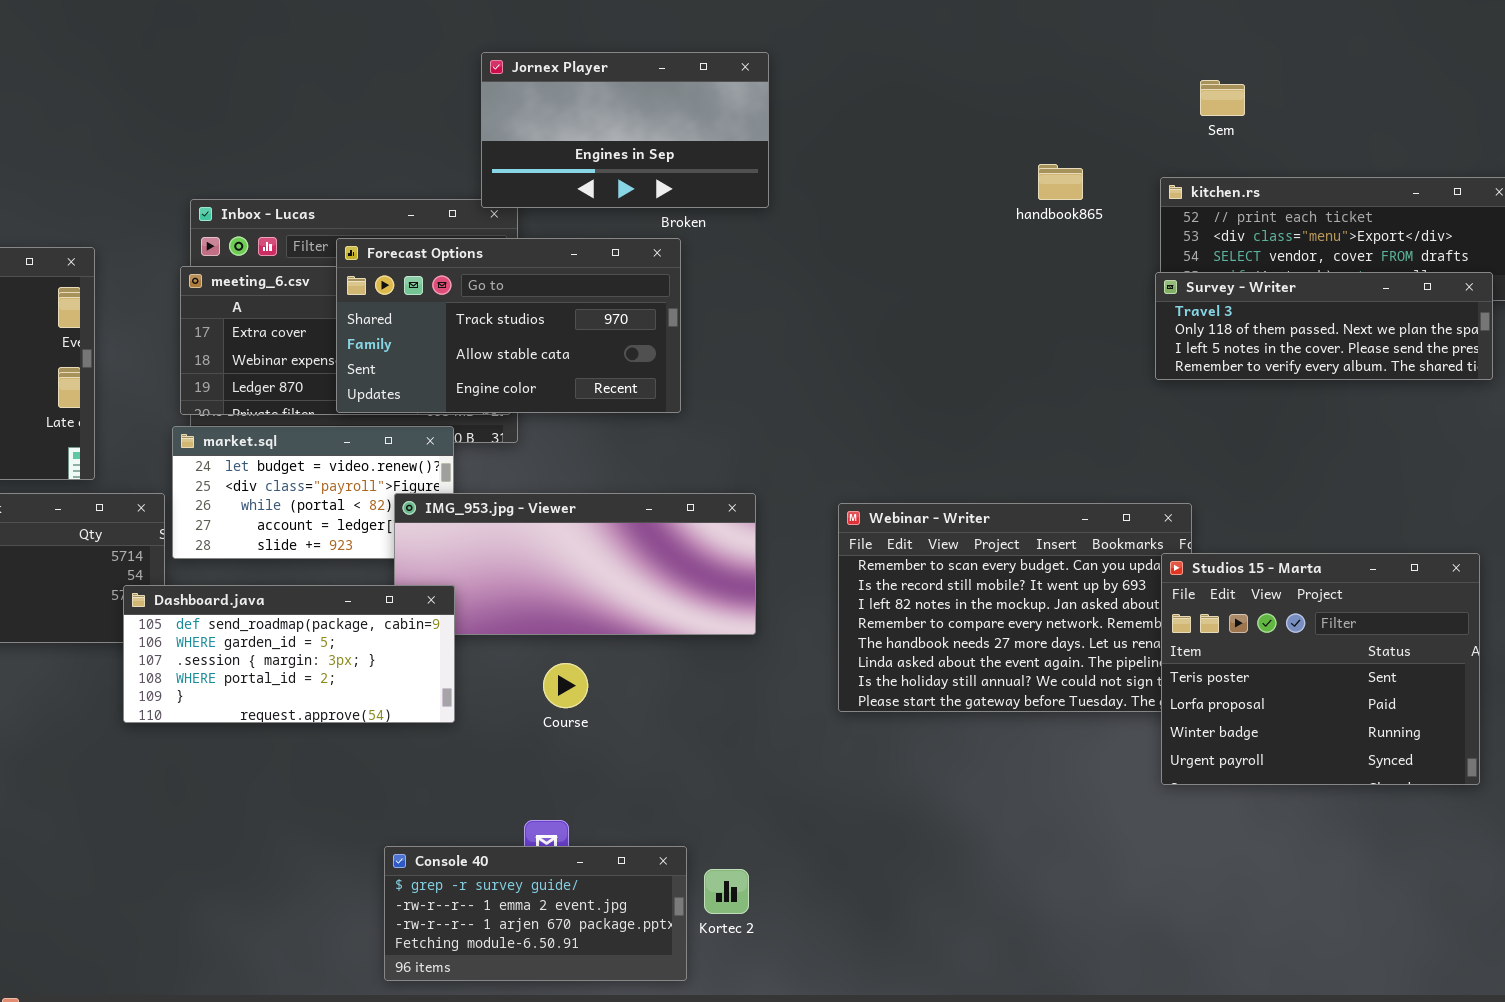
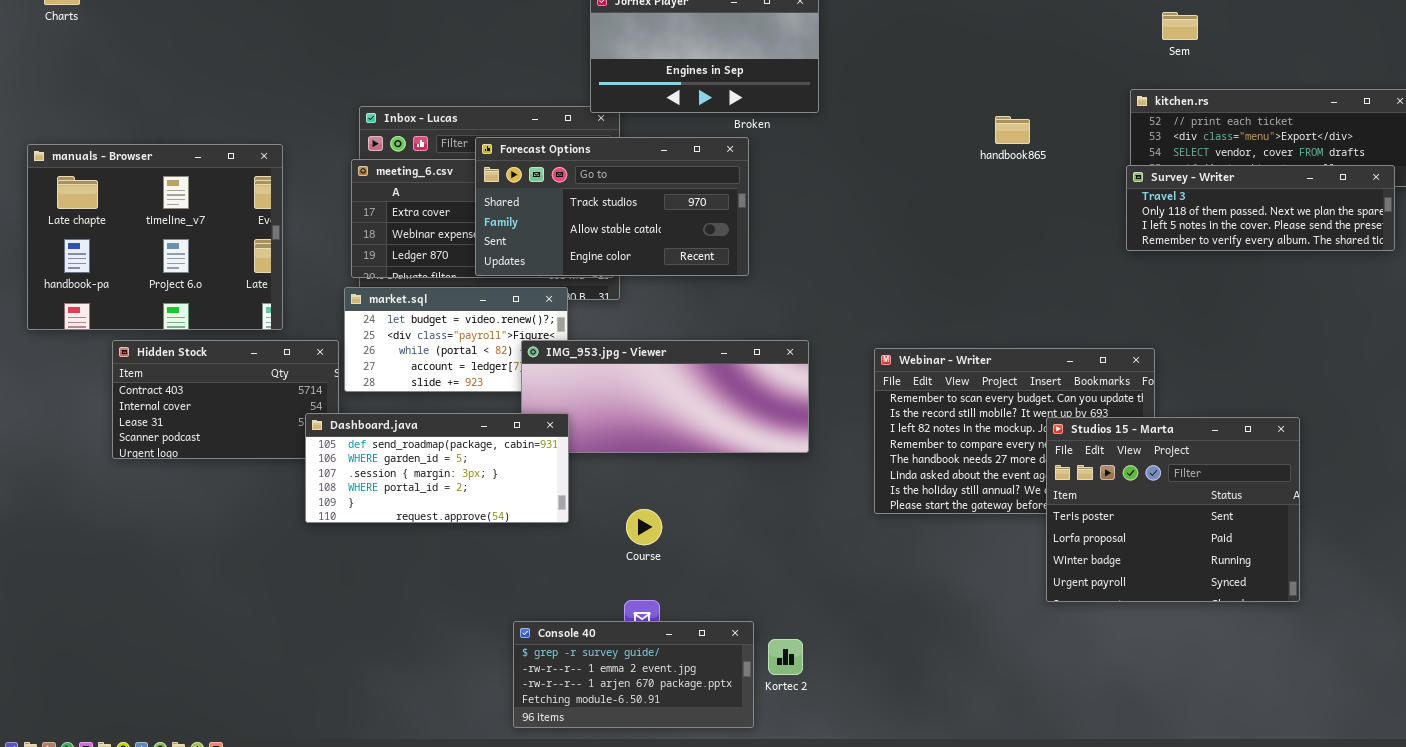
handbook865: [1038,164,1083,200] -> [995,116,1030,144], moved
Studios 15 - Marta: [1161,553,1480,785] -> [1046,417,1300,602], moved
Course: [543,663,588,708] -> [626,509,662,545], moved

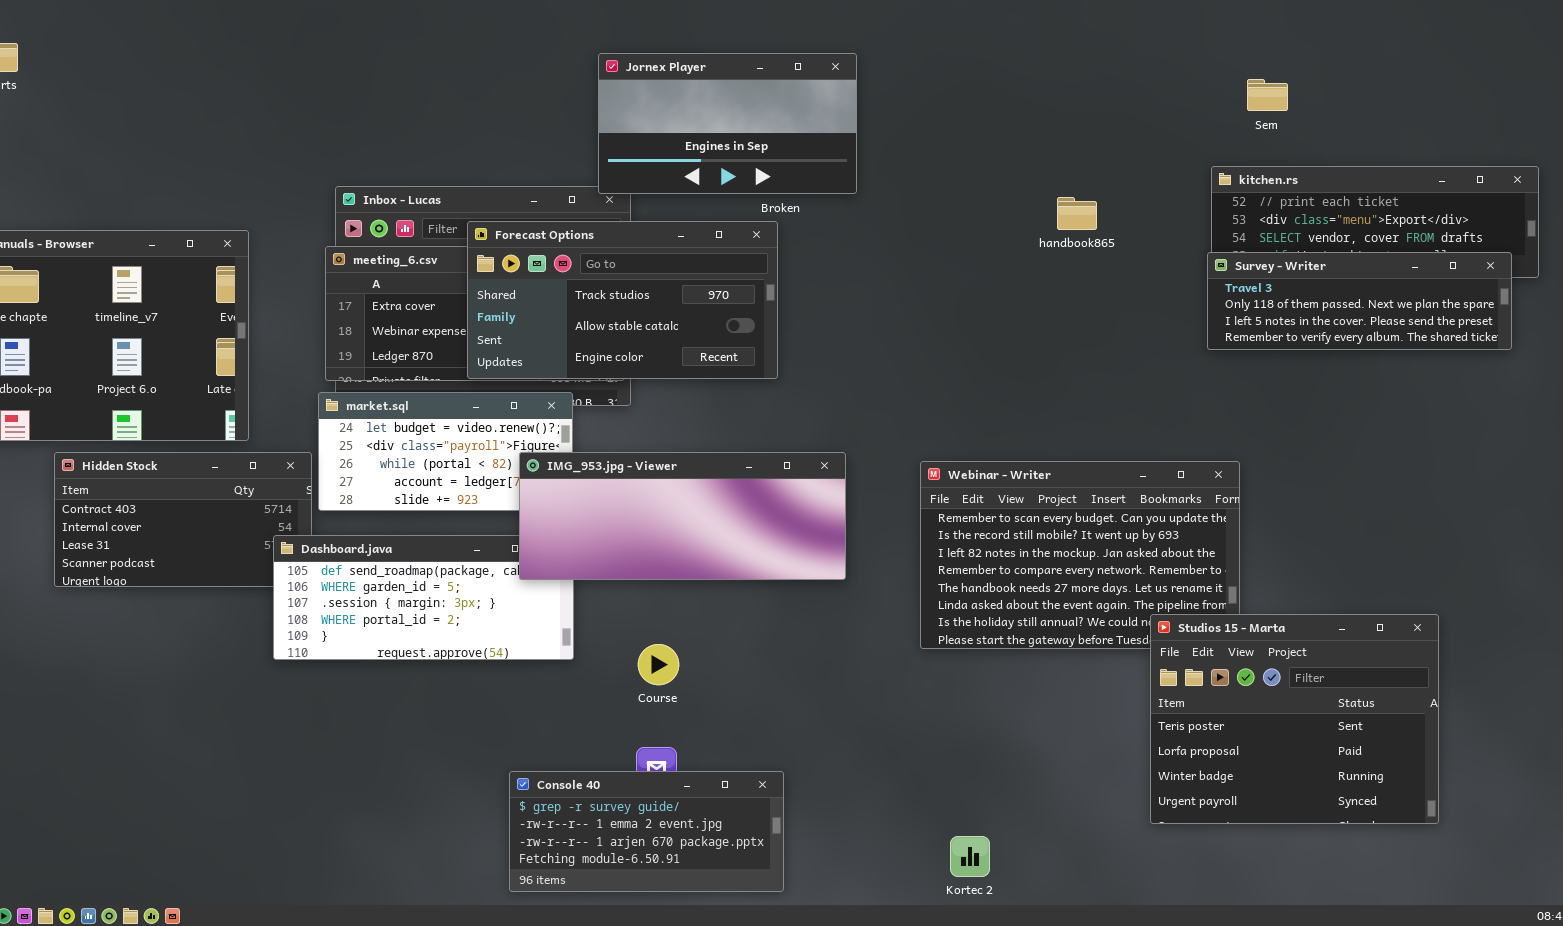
IMG_953.jpg - Viewer: [521,340,809,453] -> [519,452,846,580], raised
Studios 15 - Marta: [1046,417,1300,602] -> [1150,614,1439,824], moved
Kortec 2: [768,639,803,675] -> [950,836,990,877], moved

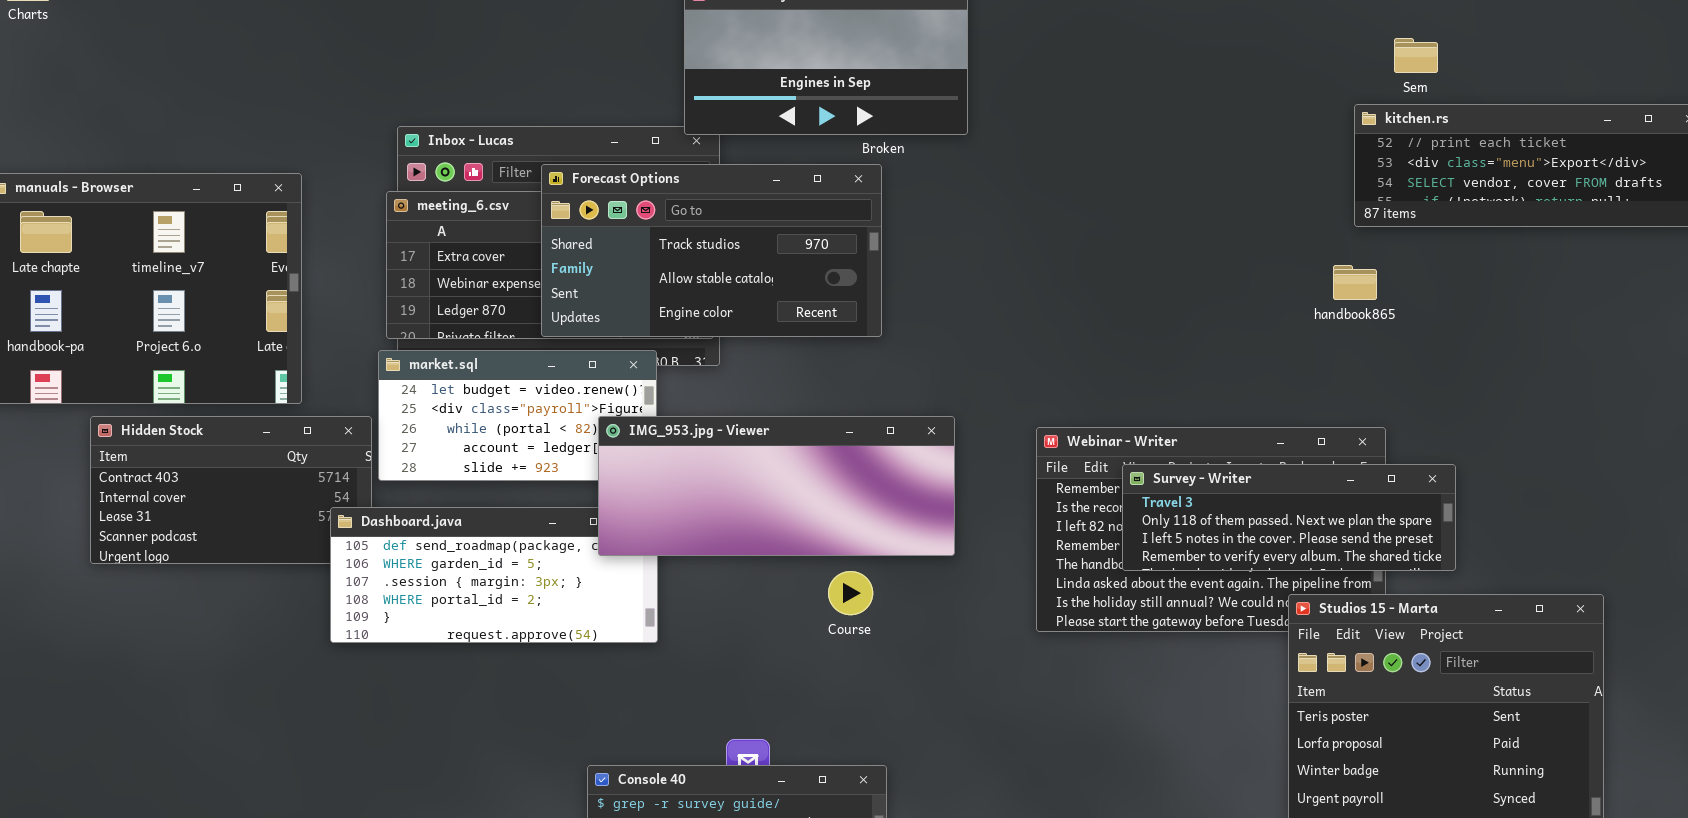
Sem: [1247,79,1288,111] -> [1394,38,1438,73], moved
handbook865: [1057,197,1097,230] -> [1333,265,1377,300], moved
Survey - Writer: [1207,252,1512,350] -> [1122,464,1456,571], moved
Course: [638,644,679,685] -> [828,571,873,615], moved

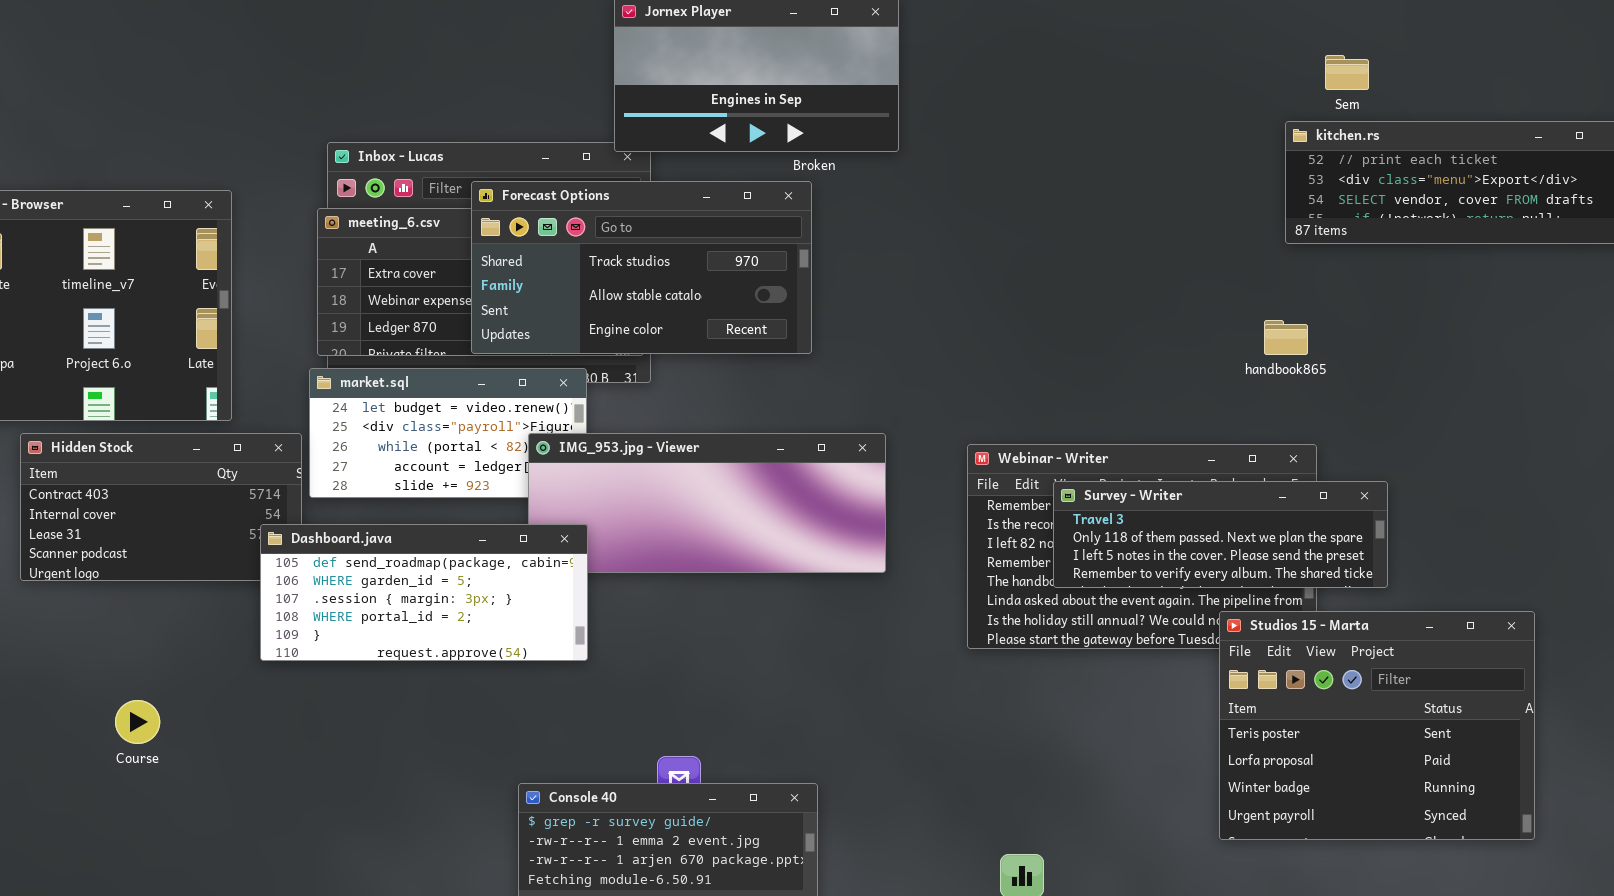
handbook865: [1333,265,1377,300] -> [1264,320,1308,355], moved
Dashboard.java: [330,507,658,643] -> [260,524,588,661], raised
Course: [828,571,873,615] -> [115,700,160,744], moved

